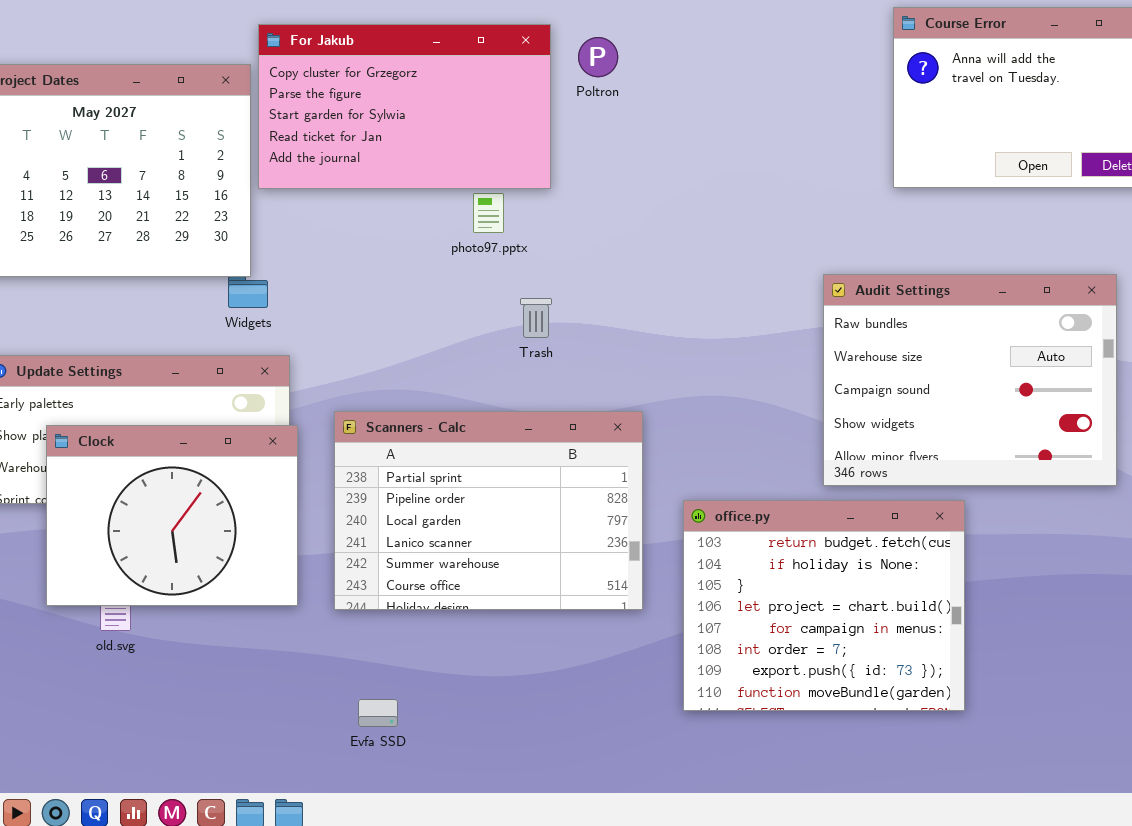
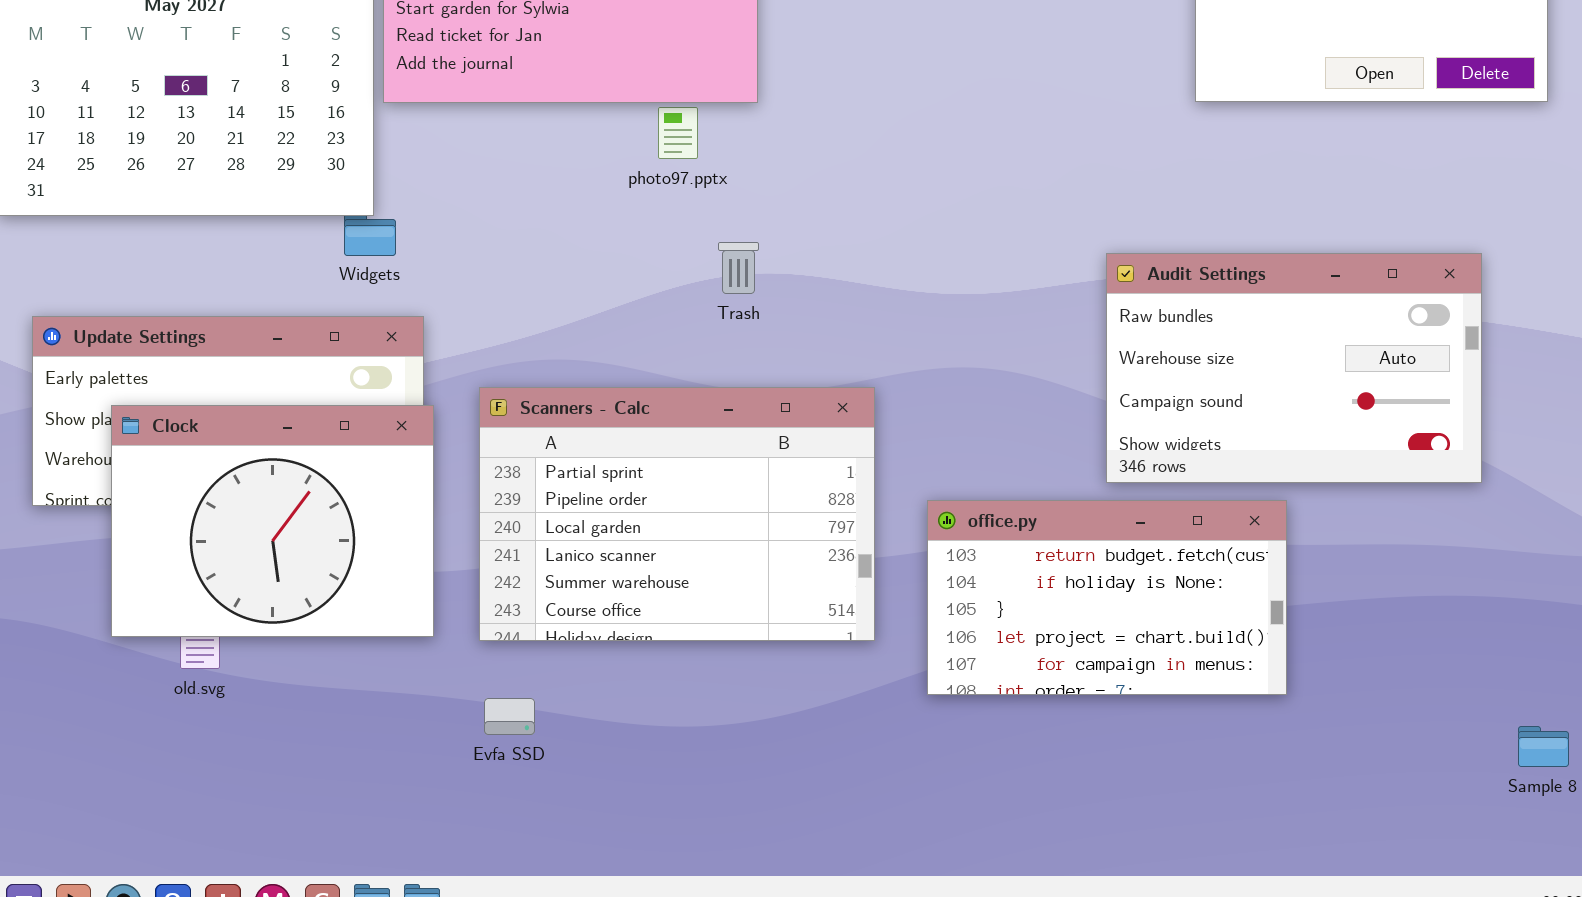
Audit Settings: [823,274,1117,486] -> [1106,253,1482,483], resized
office.py: [683,500,965,711] -> [927,500,1287,695], resized
Evfa SSD: [358,699,398,727] -> [484,698,535,735], moved

